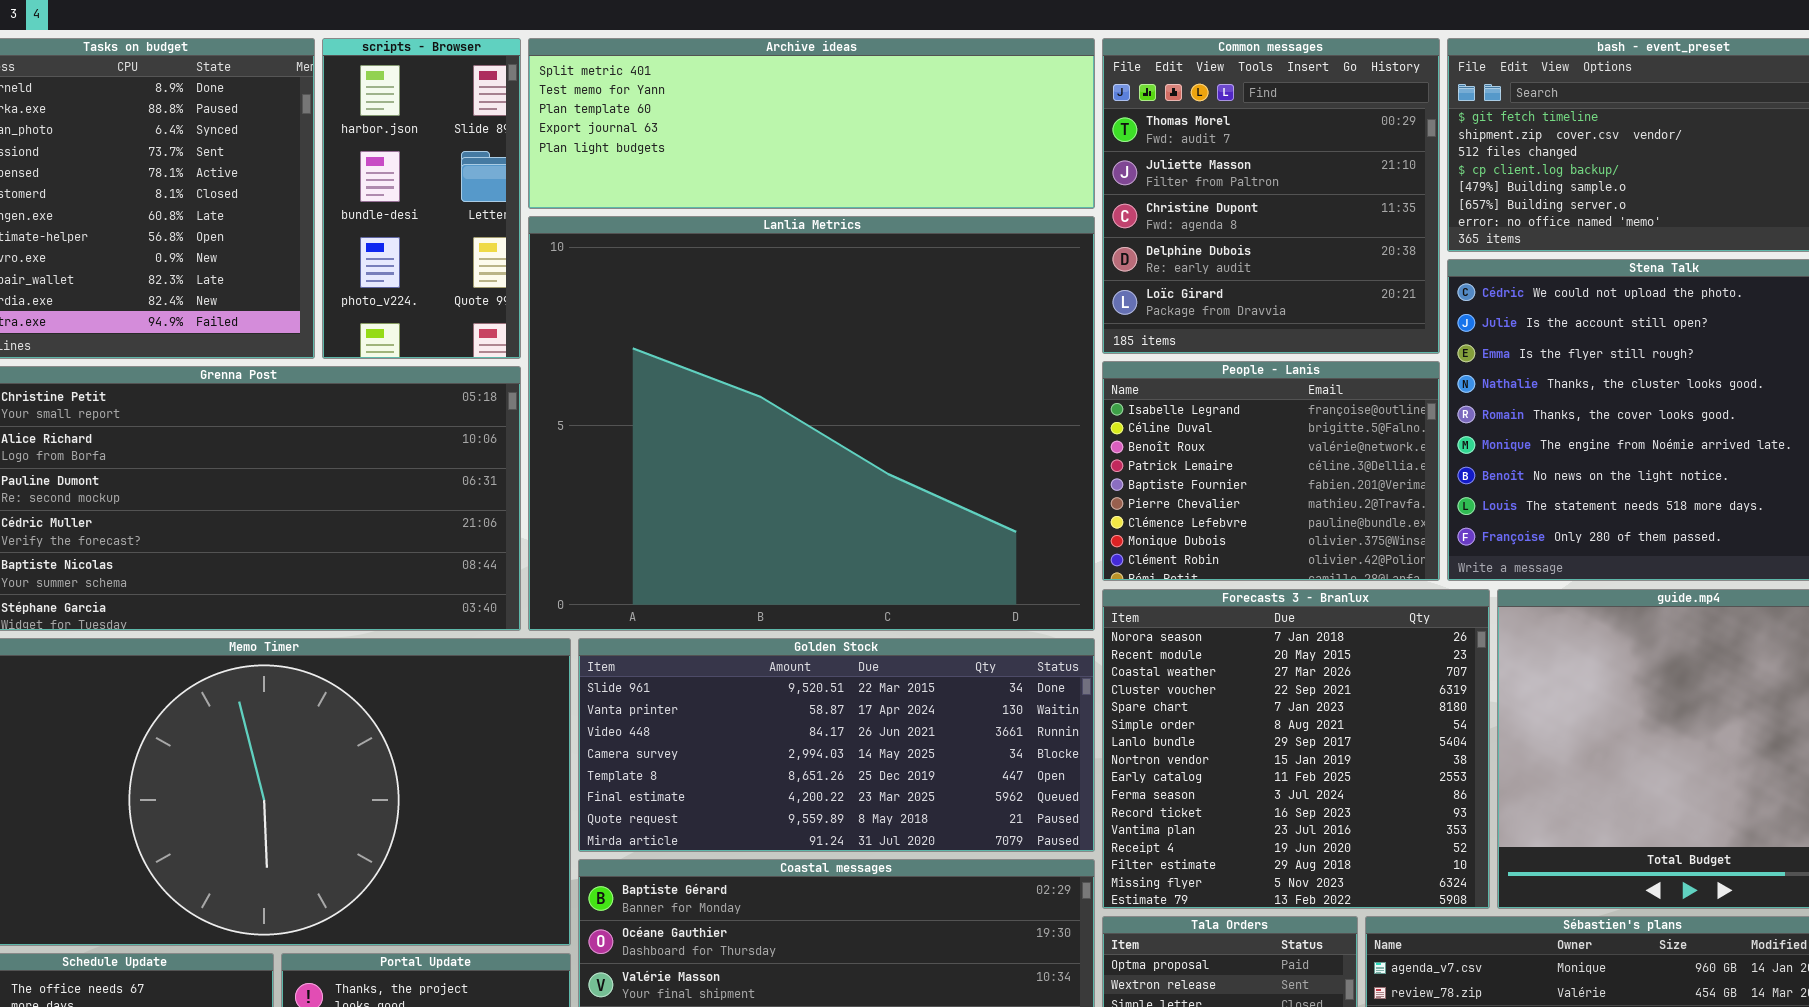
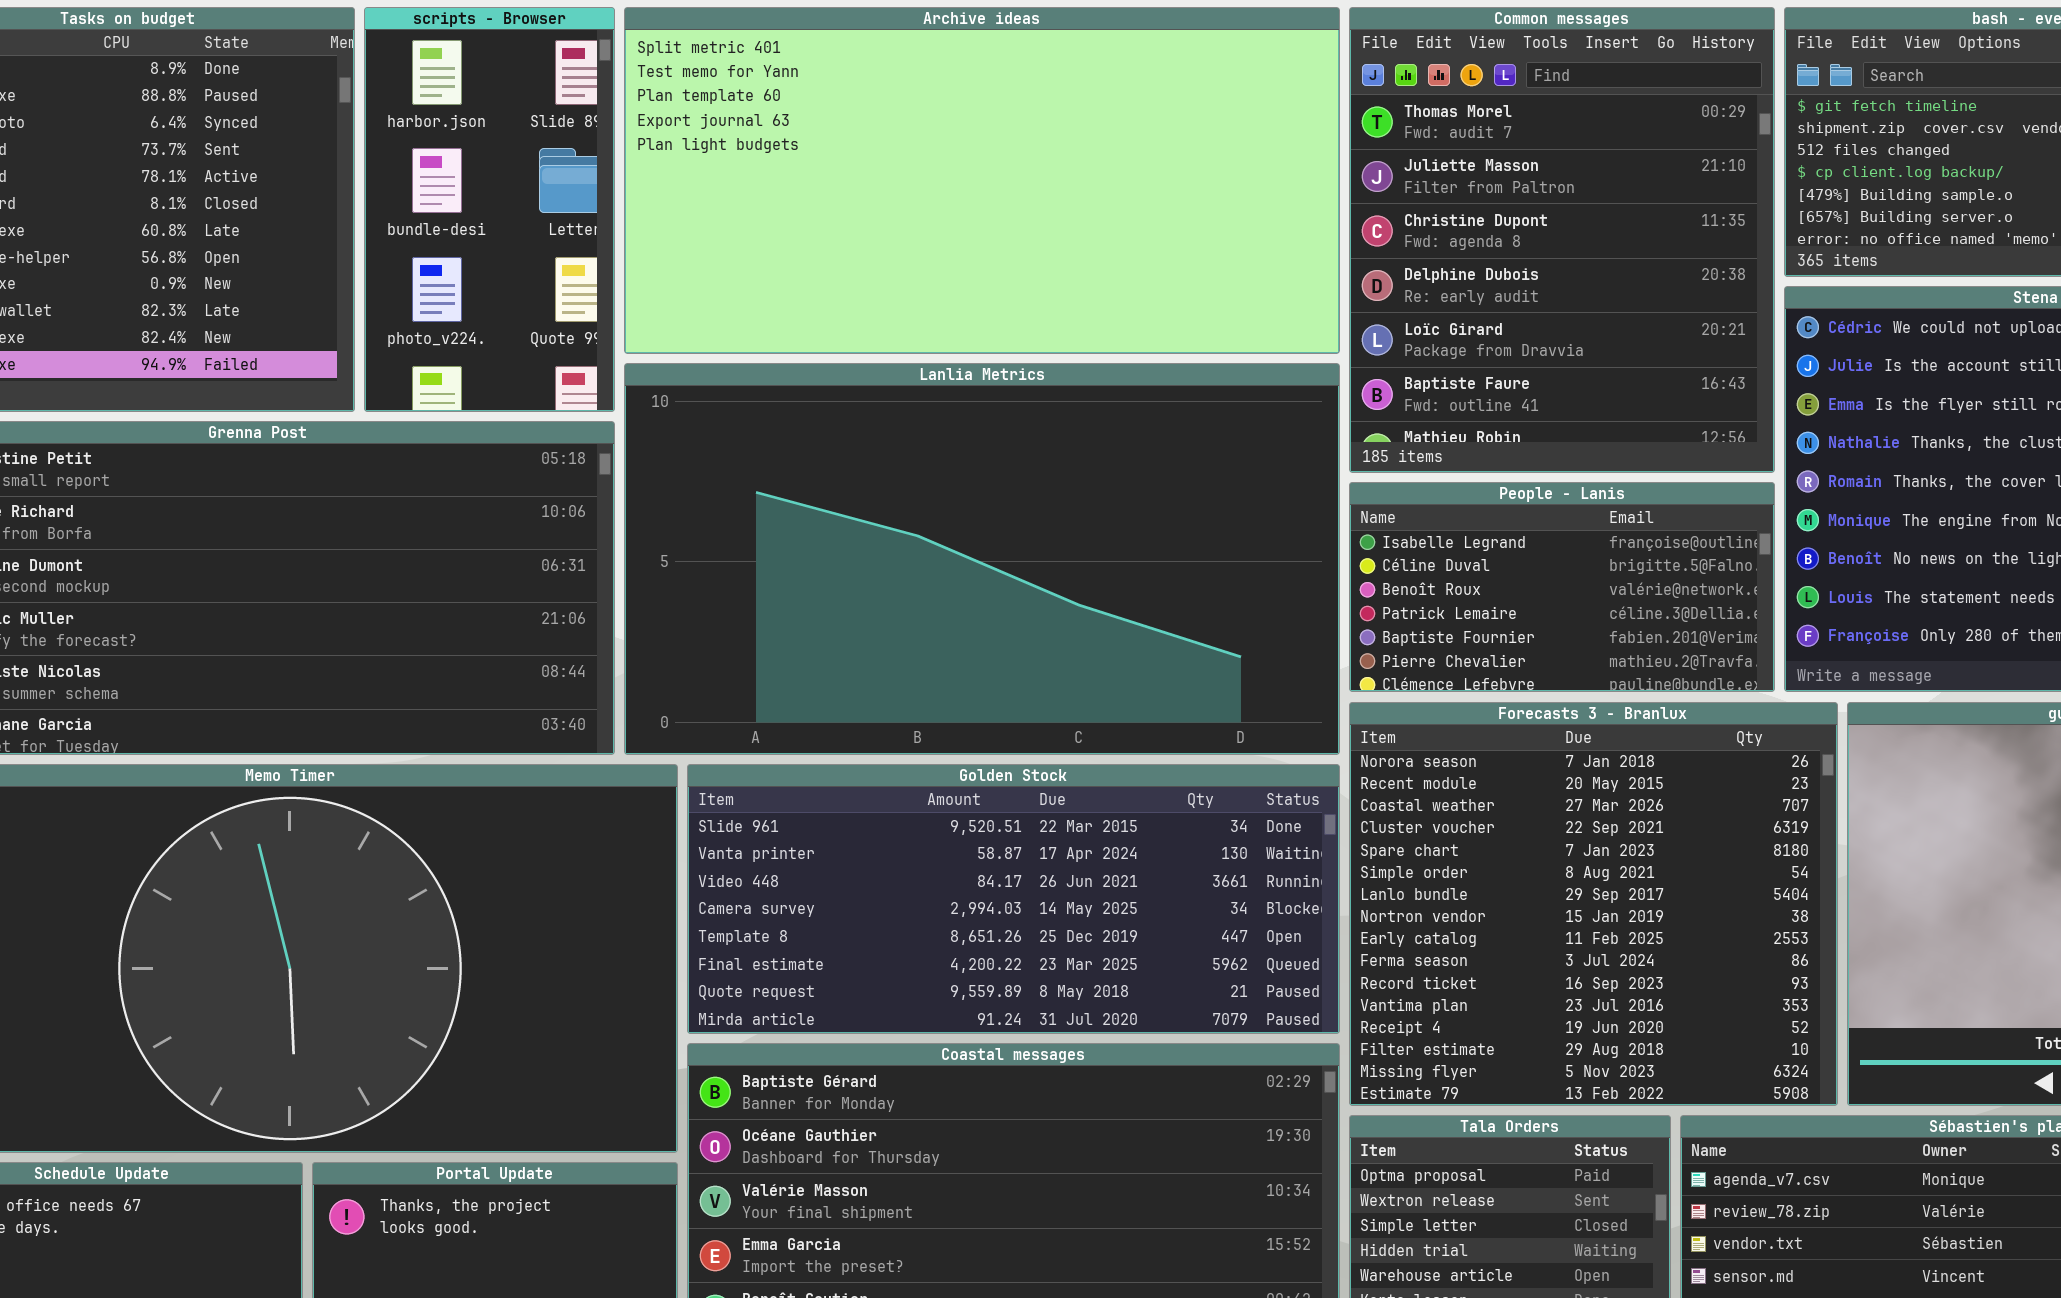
Archive ideas: [528,38,1095,209] -> [624,7,1340,354], resized
Common messages: [1102,38,1440,354] -> [1349,7,1775,473], resized
Lanlia Metrics: [528,216,1095,631] -> [624,363,1340,755], resized
People - Lanis: [1102,361,1440,581] -> [1349,482,1775,692], resized

